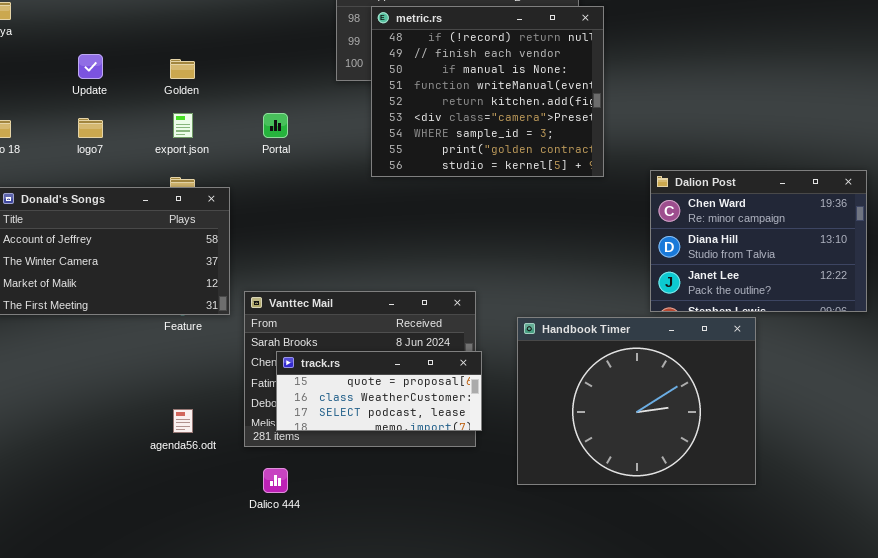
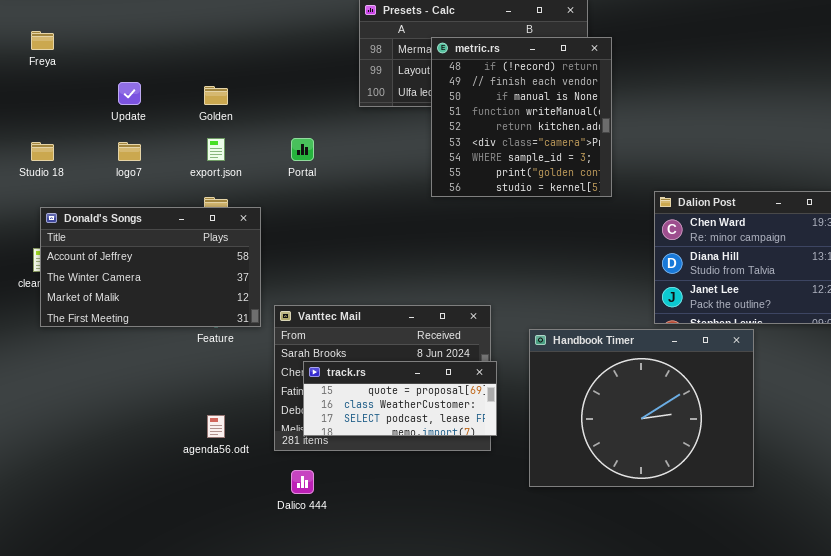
metric.rs: [371,6,604,177] -> [431,37,612,197], resized

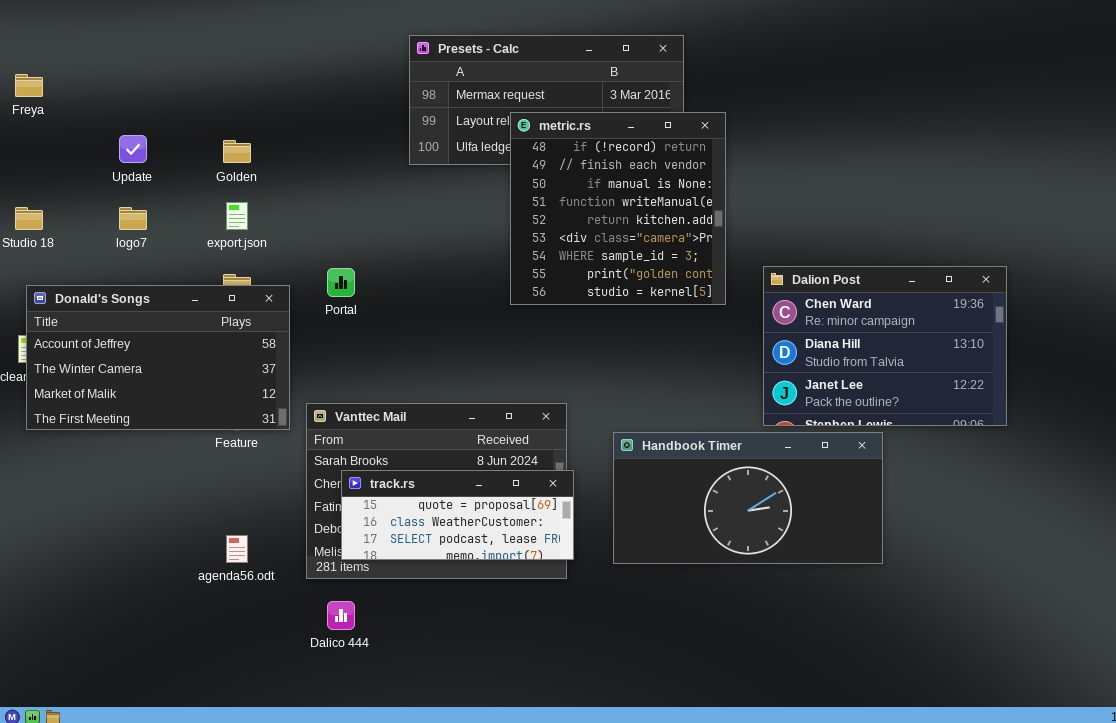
metric.rs: [431,37,612,197] -> [510,112,726,305], moved
Portal: [291,138,314,161] -> [327,268,355,297], moved
Handbook Timer: [529,329,754,487] -> [613,432,883,564], resized

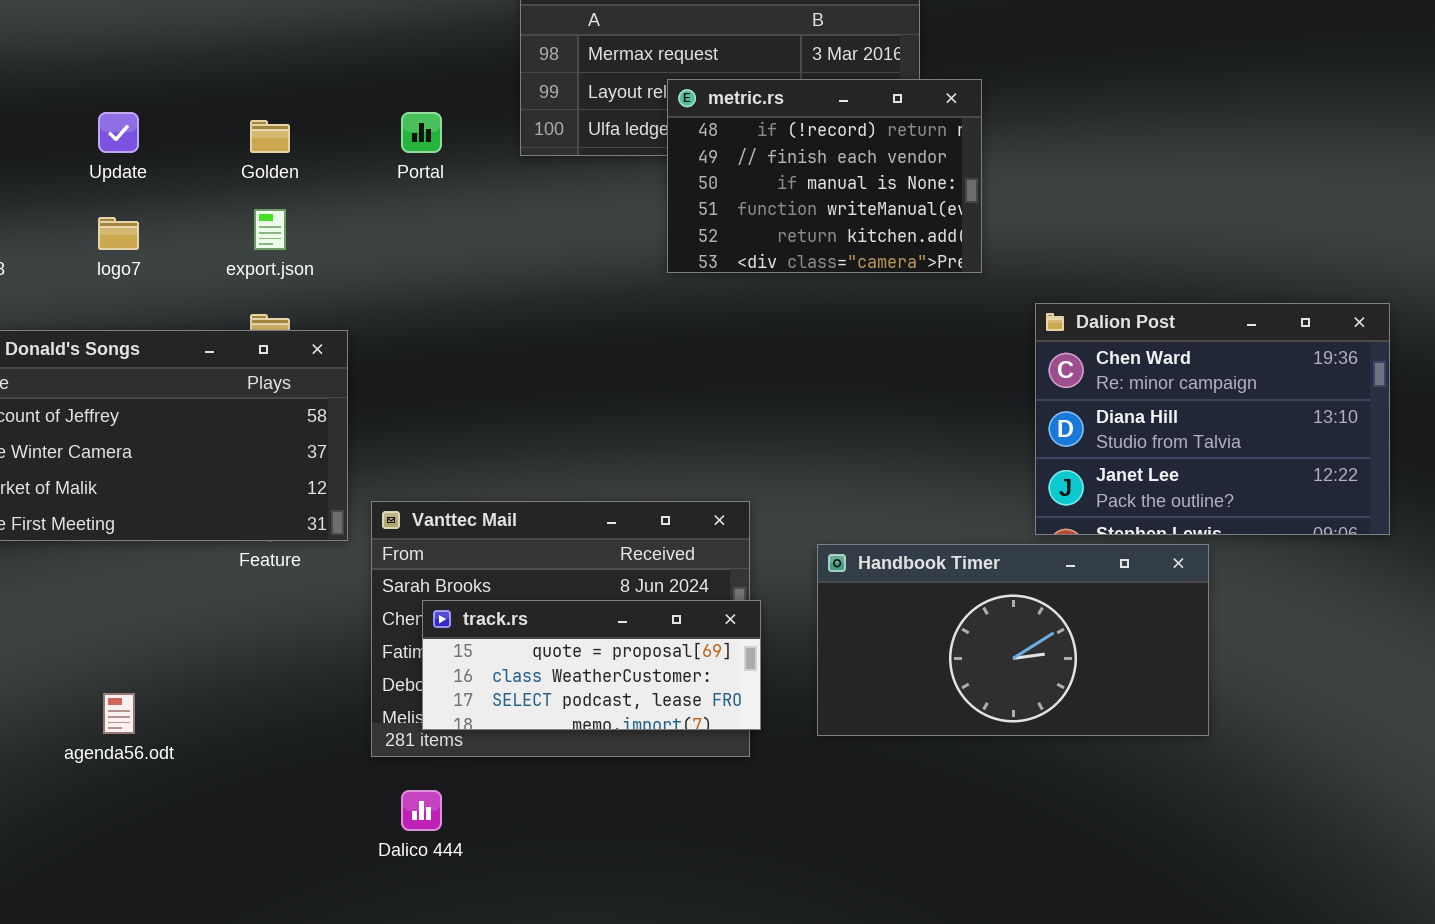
metric.rs: [510,112,726,305] -> [667,79,982,273], resized
Portal: [327,268,355,297] -> [401,112,442,153], moved
agenda56.odt: [226,535,248,563] -> [103,693,135,734], moved

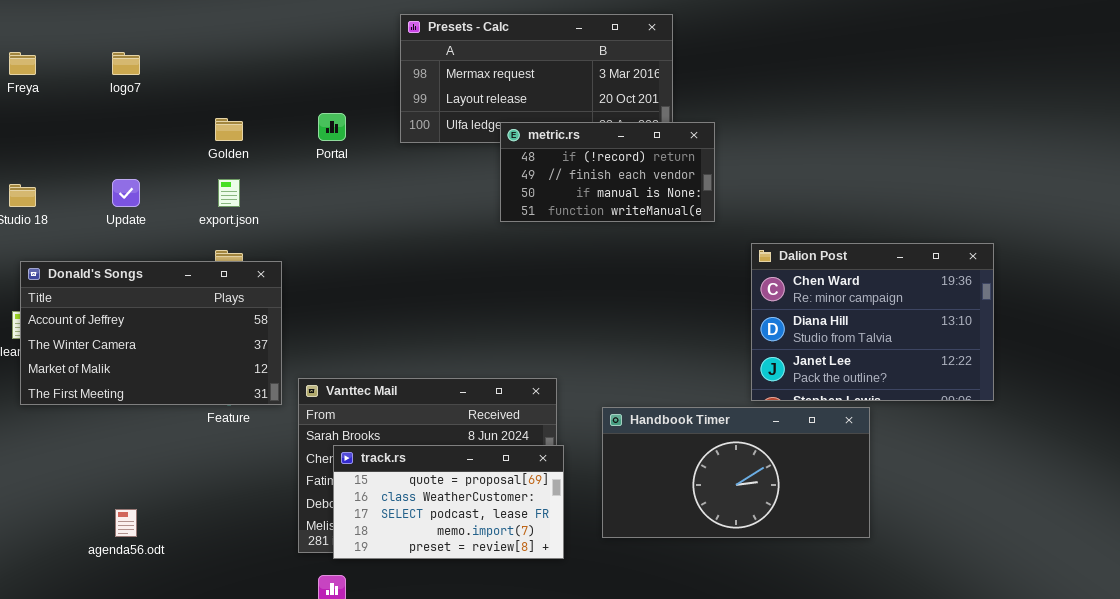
metric.rs: [667,79,982,273] -> [500,122,715,222], resized
Update: [98,112,139,153] -> [112,179,140,207], moved
logo7: [98,217,139,250] -> [112,52,140,75], moved
track.rs: [422,600,761,730] -> [333,445,564,559], resized

